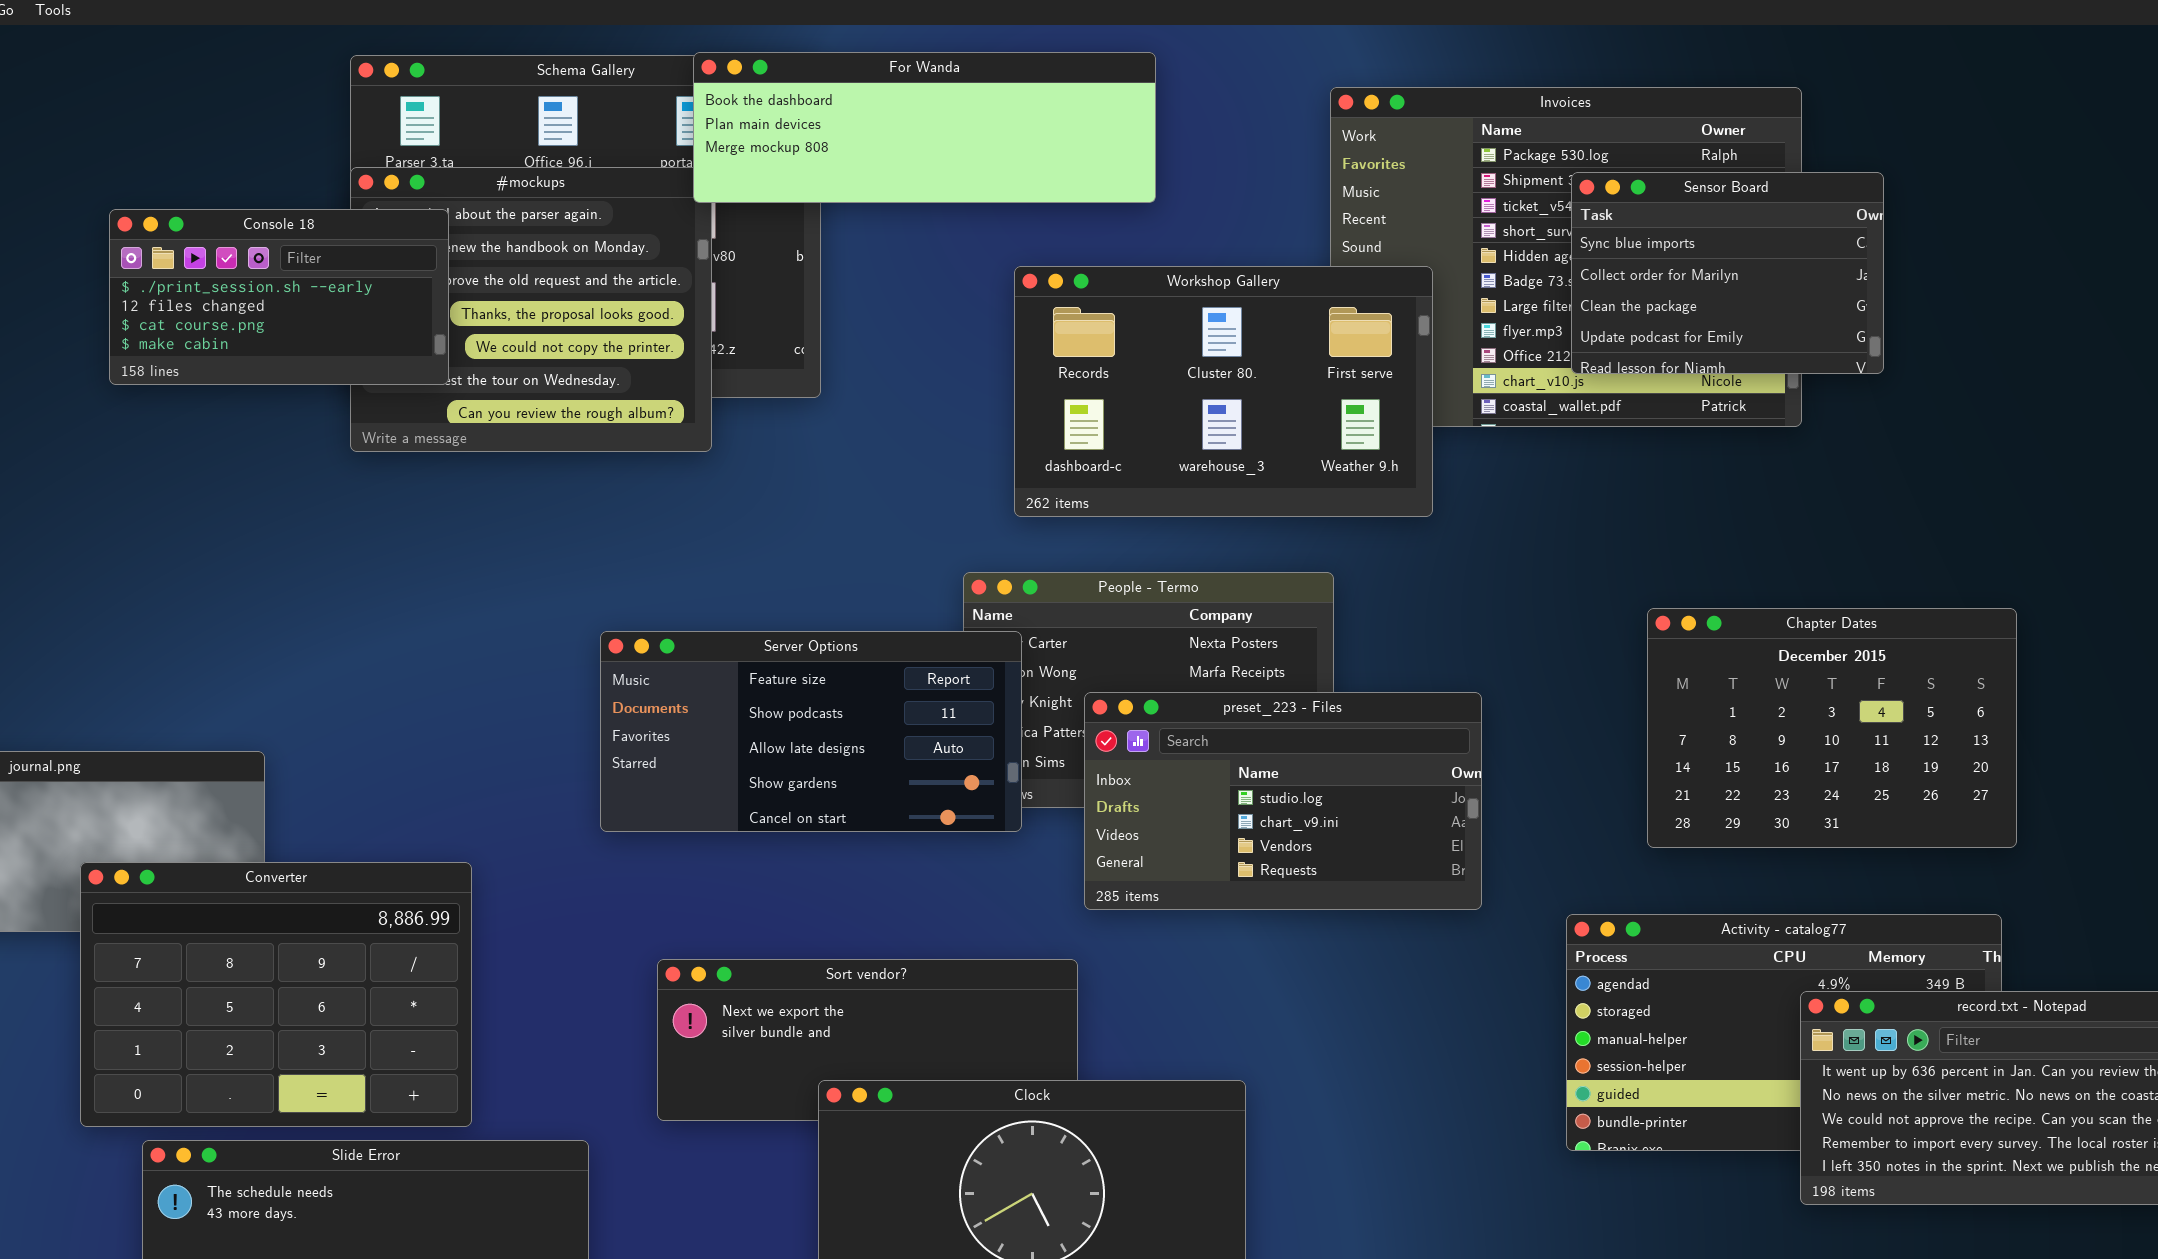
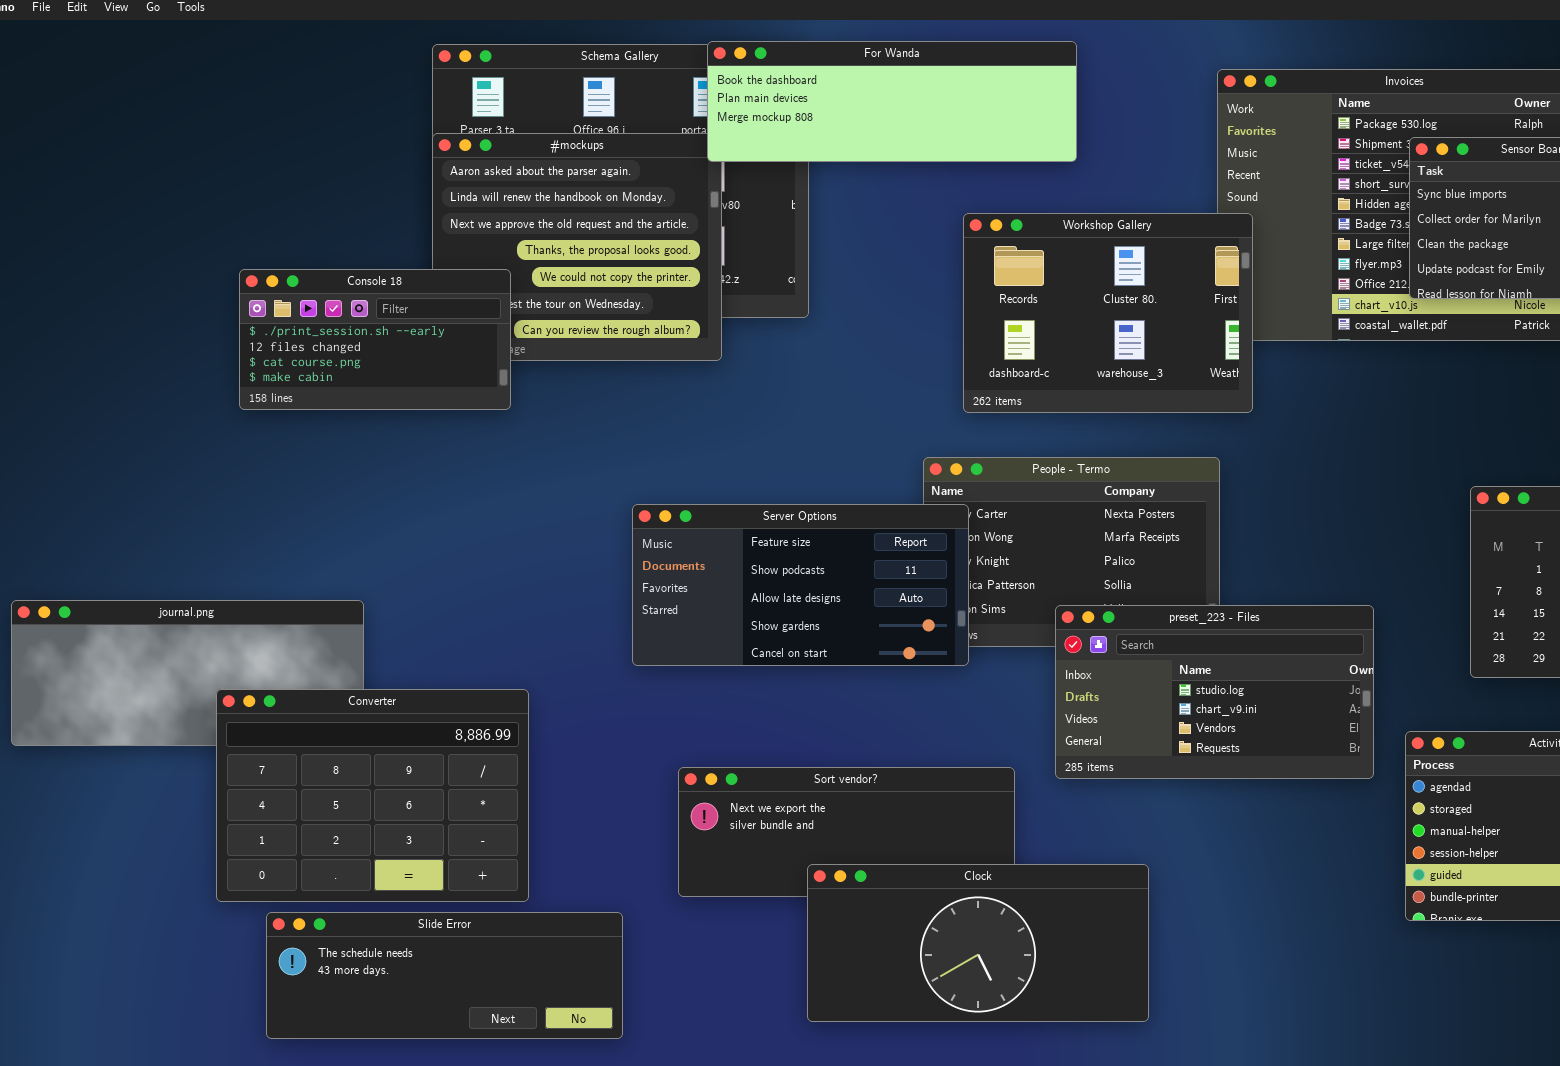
Console 18: [109,209,449,385] -> [239,269,511,410], moved
Workshop Gallery: [1014,266,1433,517] -> [963,213,1253,413], resized
preset_223 - Files: [1084,692,1482,910] -> [1055,605,1374,779], moved

